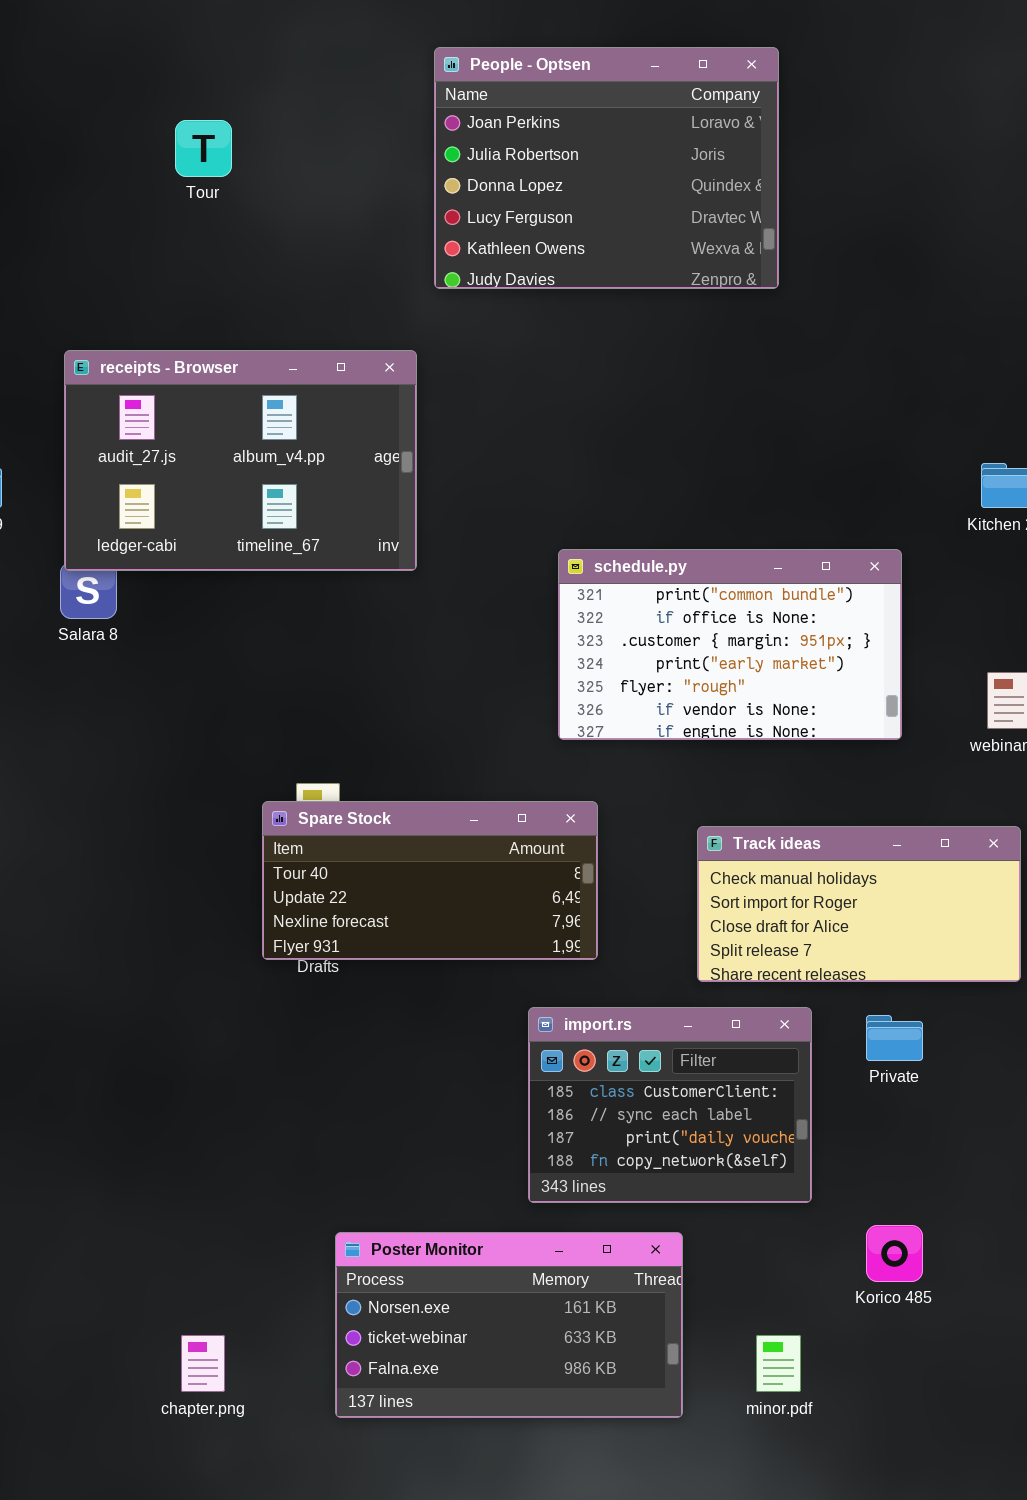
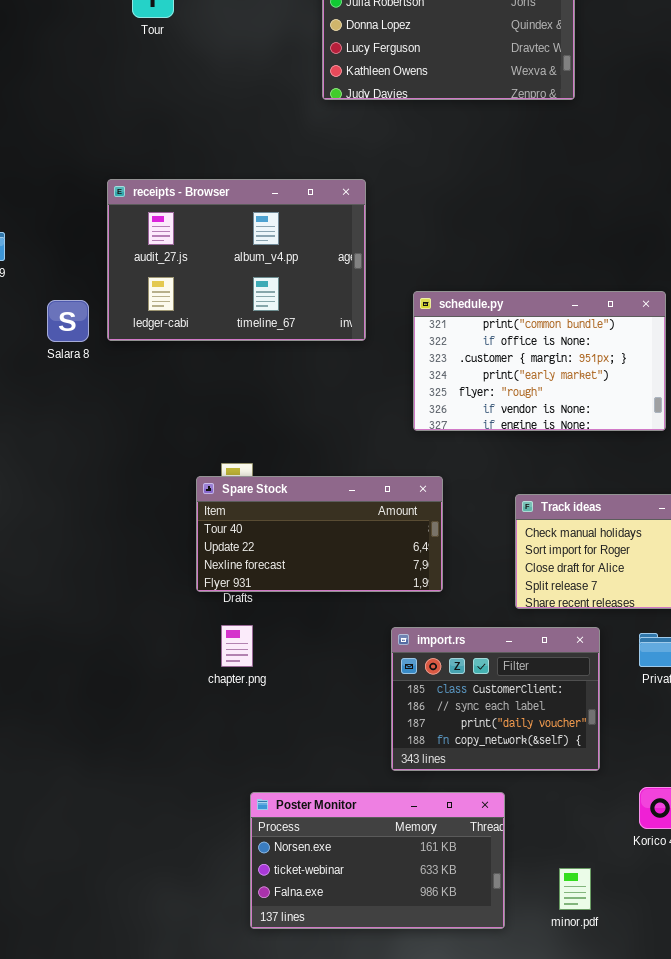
receipts - Browser: [64,350,417,571] -> [107,179,366,341], moved
chapter.png: [181,1335,225,1392] -> [221,625,253,667], moved

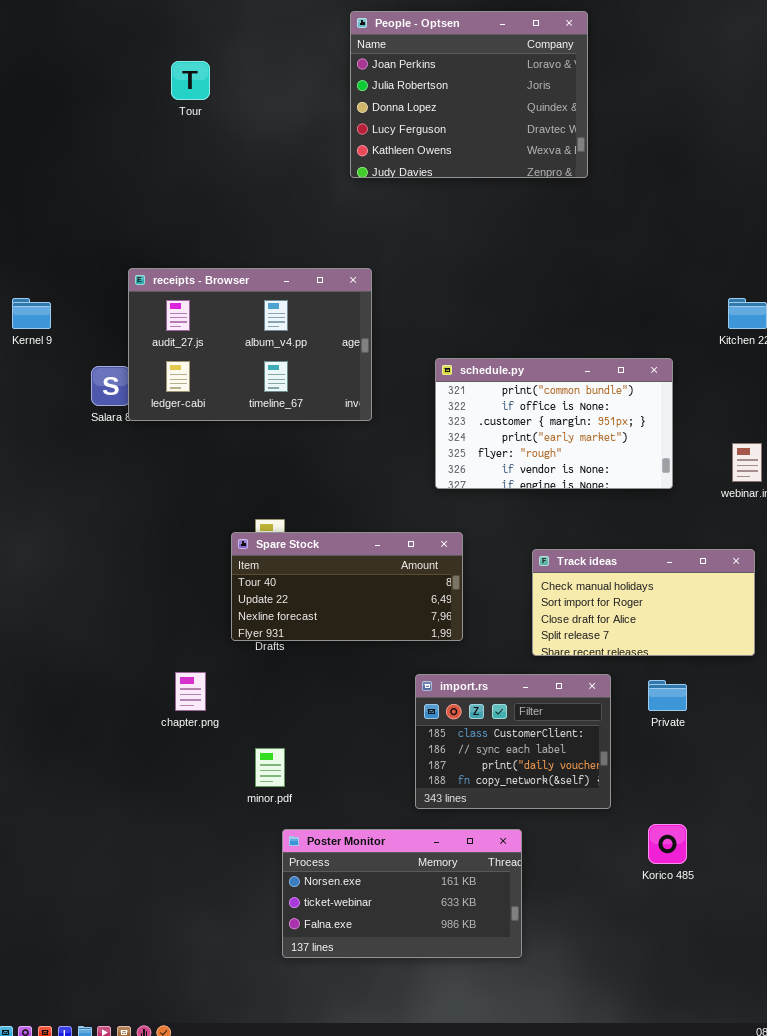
receipts - Browser: [107,179,366,341] -> [128,268,372,421], moved
chapter.png: [221,625,253,667] -> [175,672,206,711], moved
minor.pdf: [559,868,591,910] -> [255,748,285,787], moved

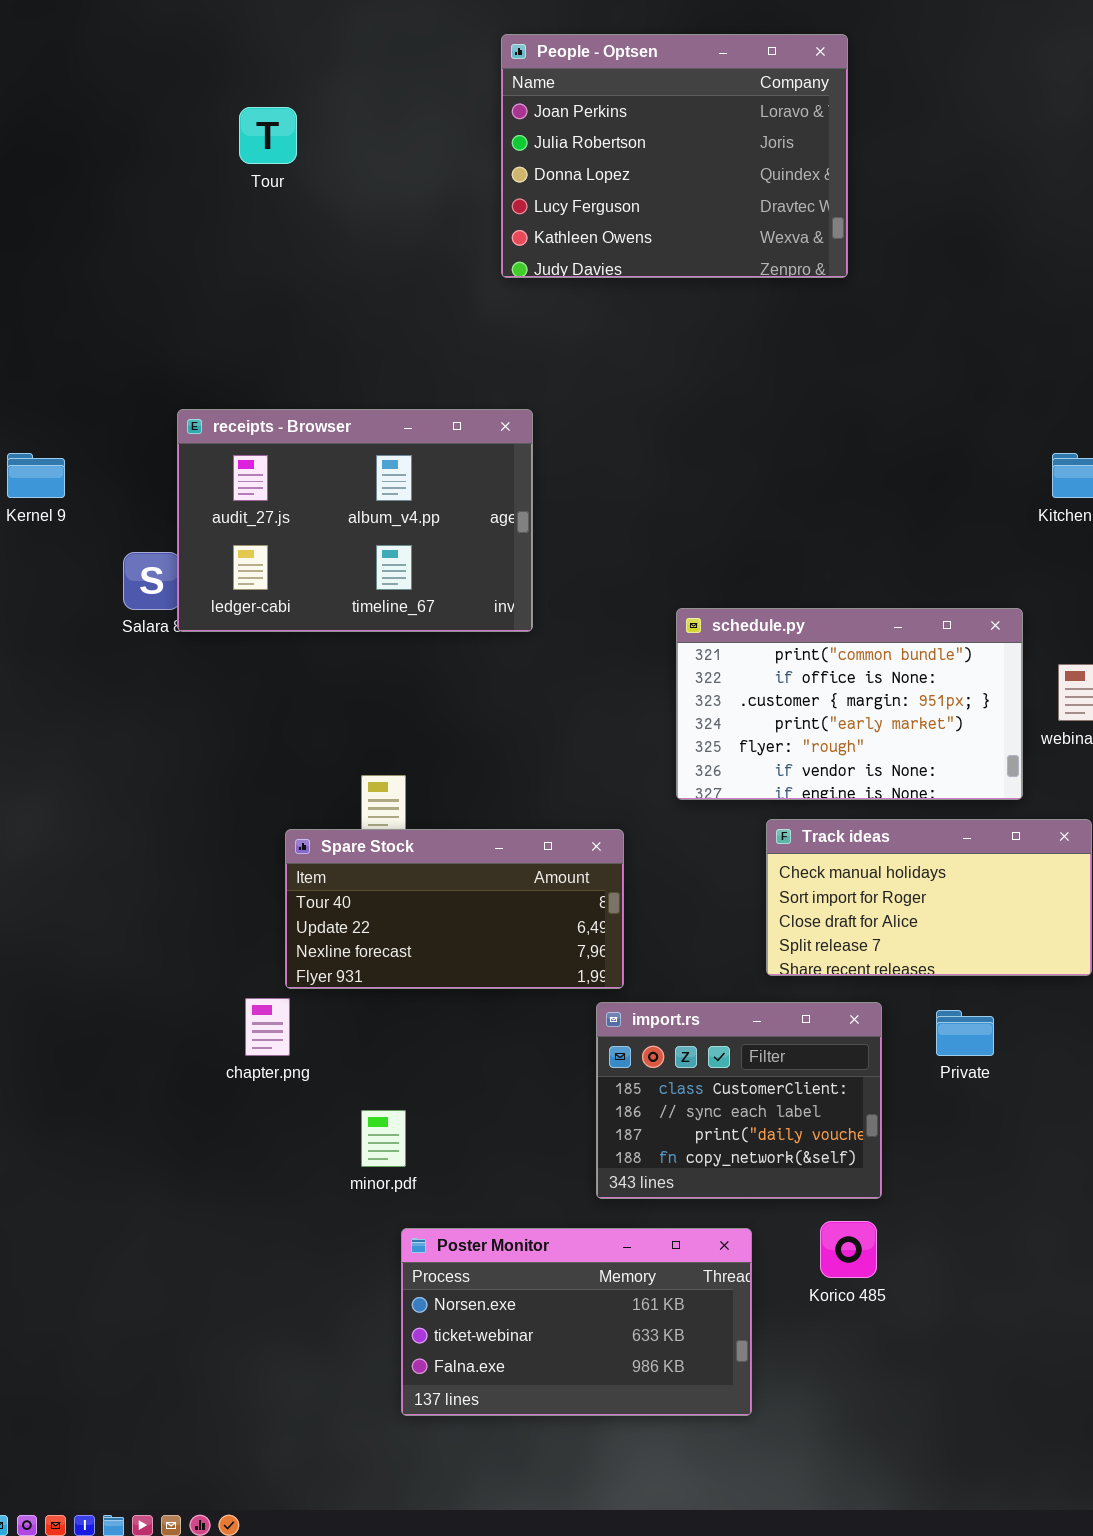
schedule.py: [435,358,673,489] -> [676,608,1023,800], moved
Spare Stock: [231,532,463,641] -> [285,829,624,989], moved
Korico 485: [648,824,687,864] -> [820,1221,877,1278], moved

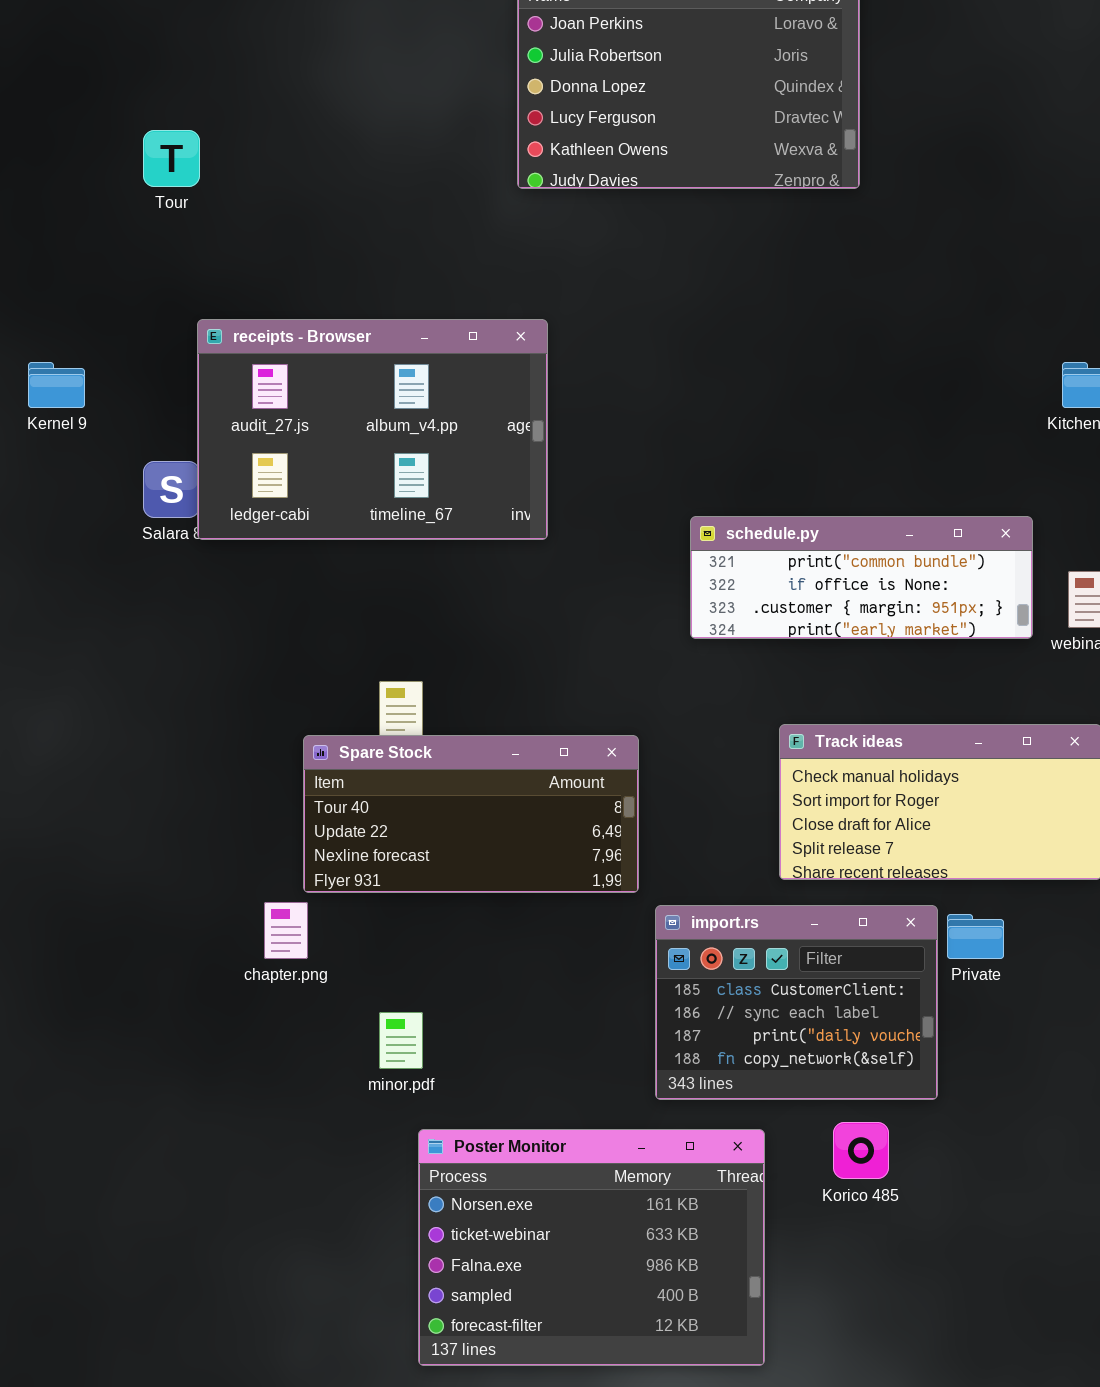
Tour: [239,107,297,164] -> [143,130,200,187], moved
schedule.py: [676,608,1023,800] -> [690,516,1033,639], resized
import.rs: [596,1002,882,1199] -> [655,905,938,1100], moved
Poster Monitor: [401,1228,752,1416] -> [418,1129,765,1366], resized

